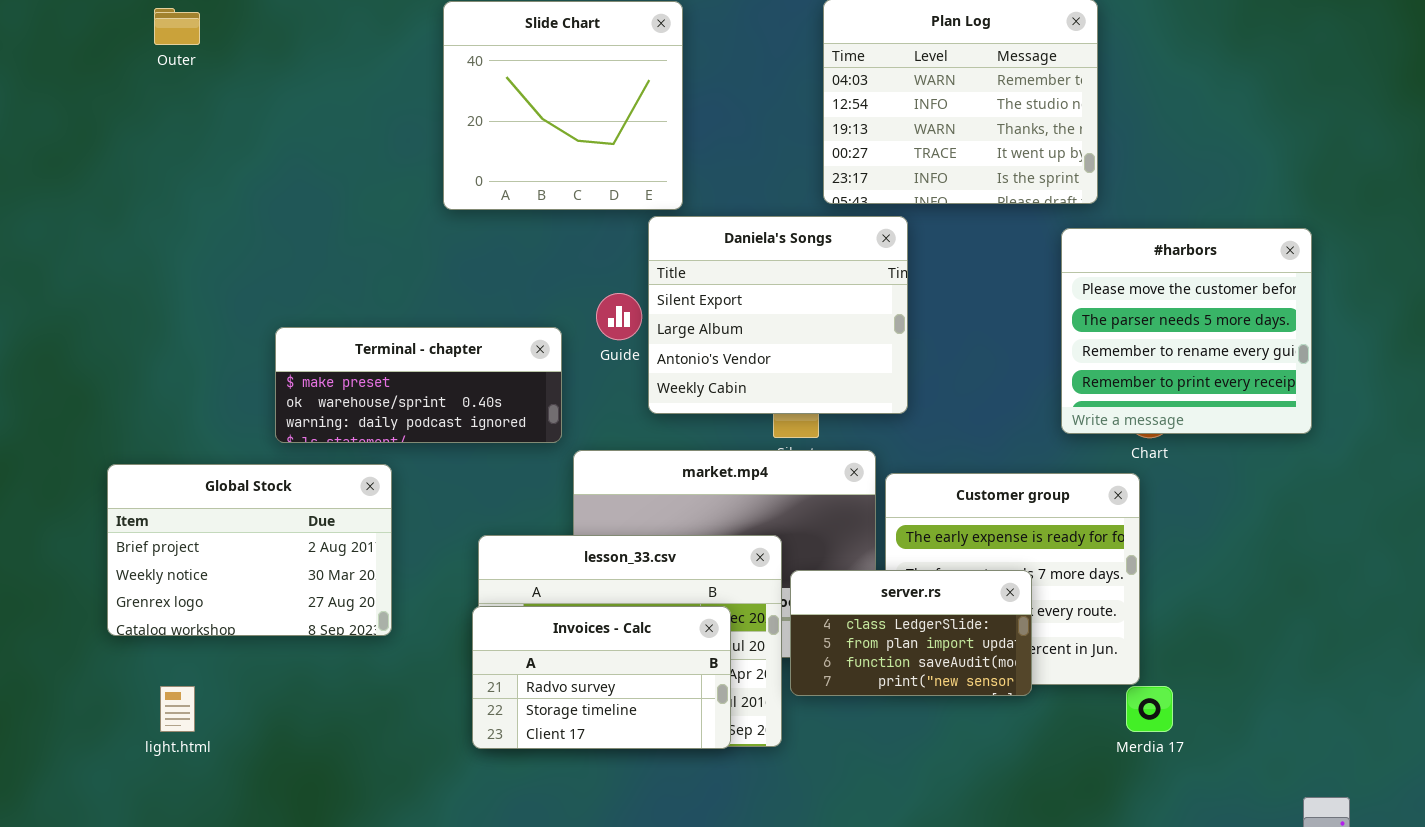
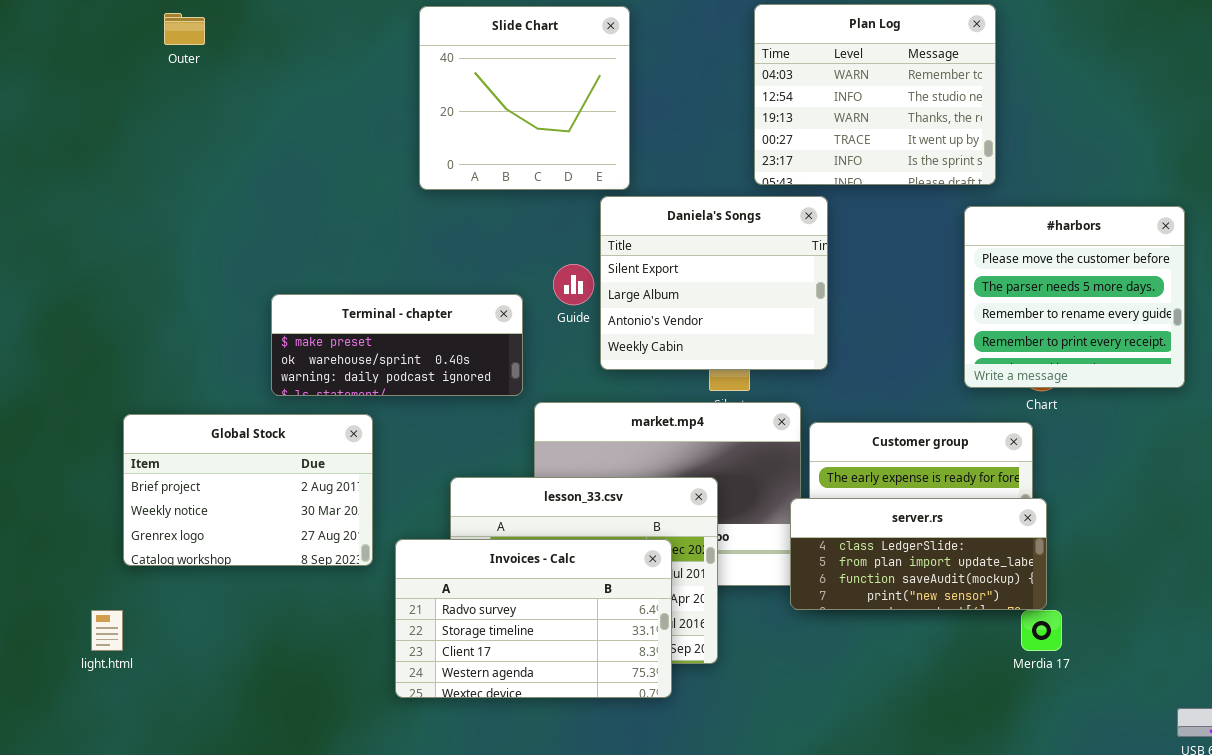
server.rs: [790,570,1032,696] -> [790,498,1047,610], moved, resized
Invoices - Calc: [472,606,731,749] -> [395,539,672,698], resized
light.html: [160,686,195,732] -> [91,610,123,651], moved

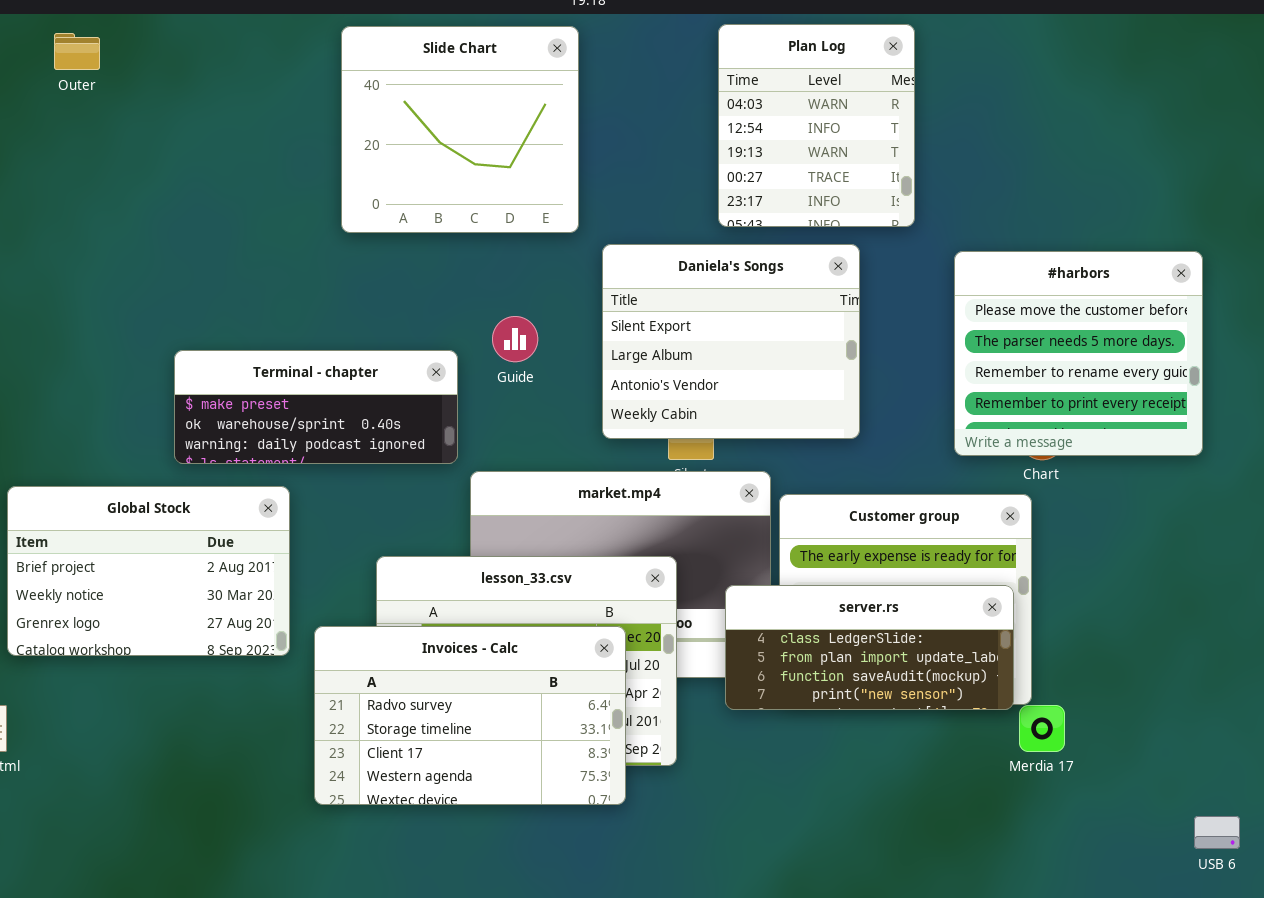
Plan Log: [754,4,996,185] -> [718,24,915,227], resized
Daniela's Songs: [600,196,828,370] -> [602,244,860,439], moved
server.rs: [790,498,1047,610] -> [725,585,1014,710], moved

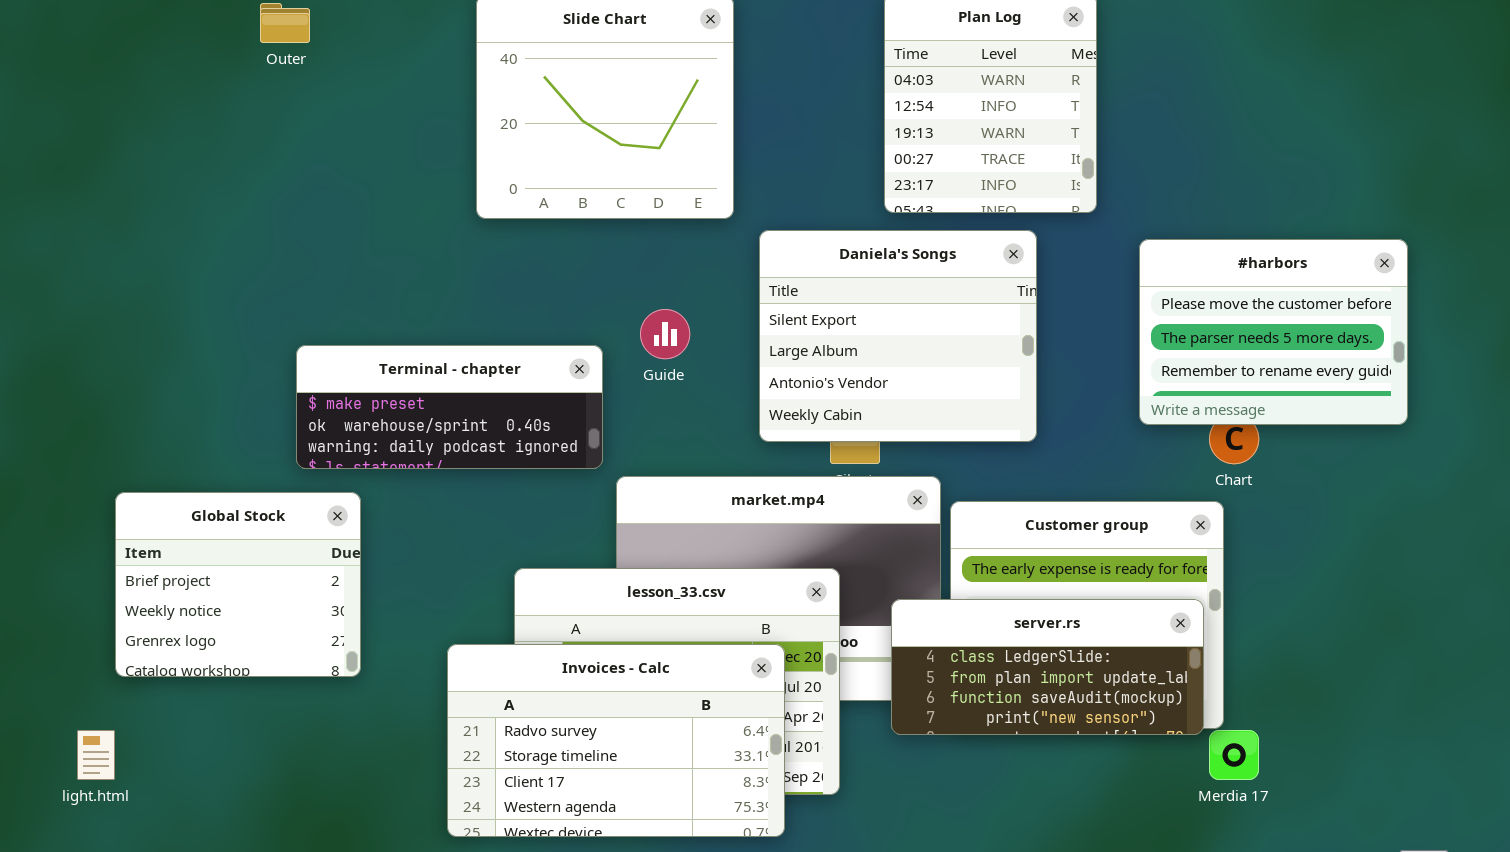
Outer: [54,33,100,70] -> [260,3,310,43], moved
#harbors: [954,251,1203,456] -> [1139,239,1408,425], resized
Global Stock: [7,486,290,656] -> [115,492,361,677], resized

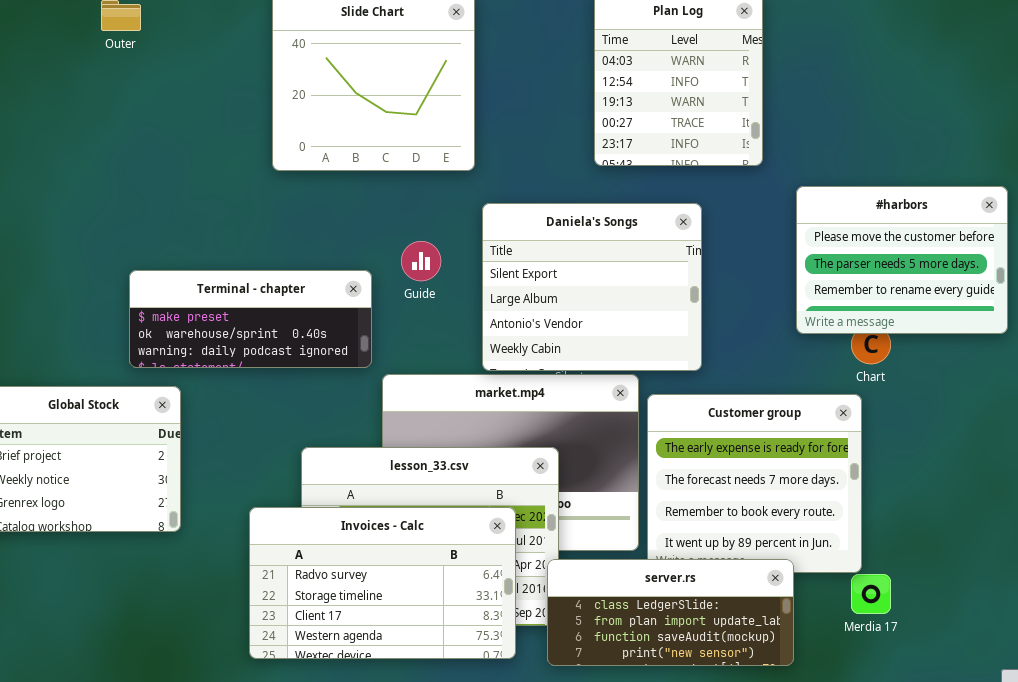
Daniela's Songs: [759,230,1037,442] -> [482,203,702,371], moved
server.rs: [891,599,1204,735] -> [547,559,794,666], moved

